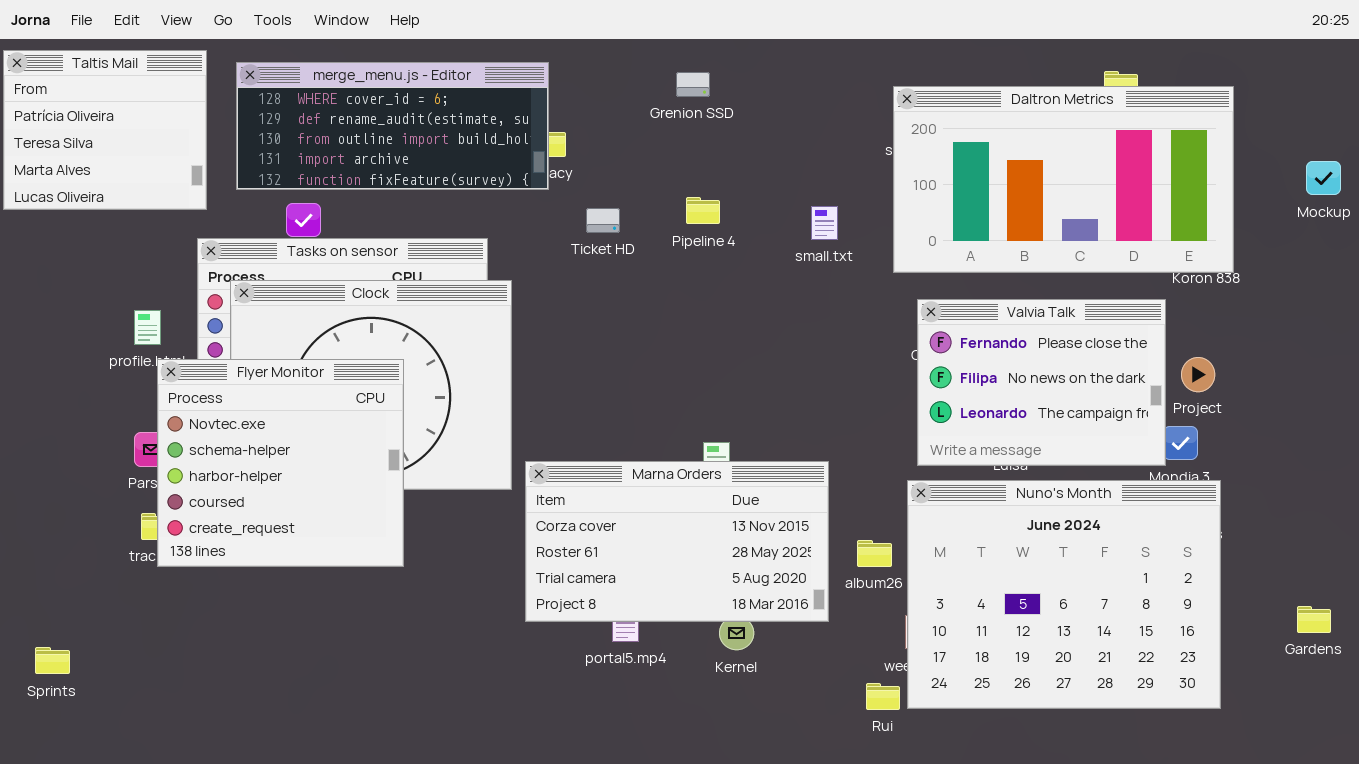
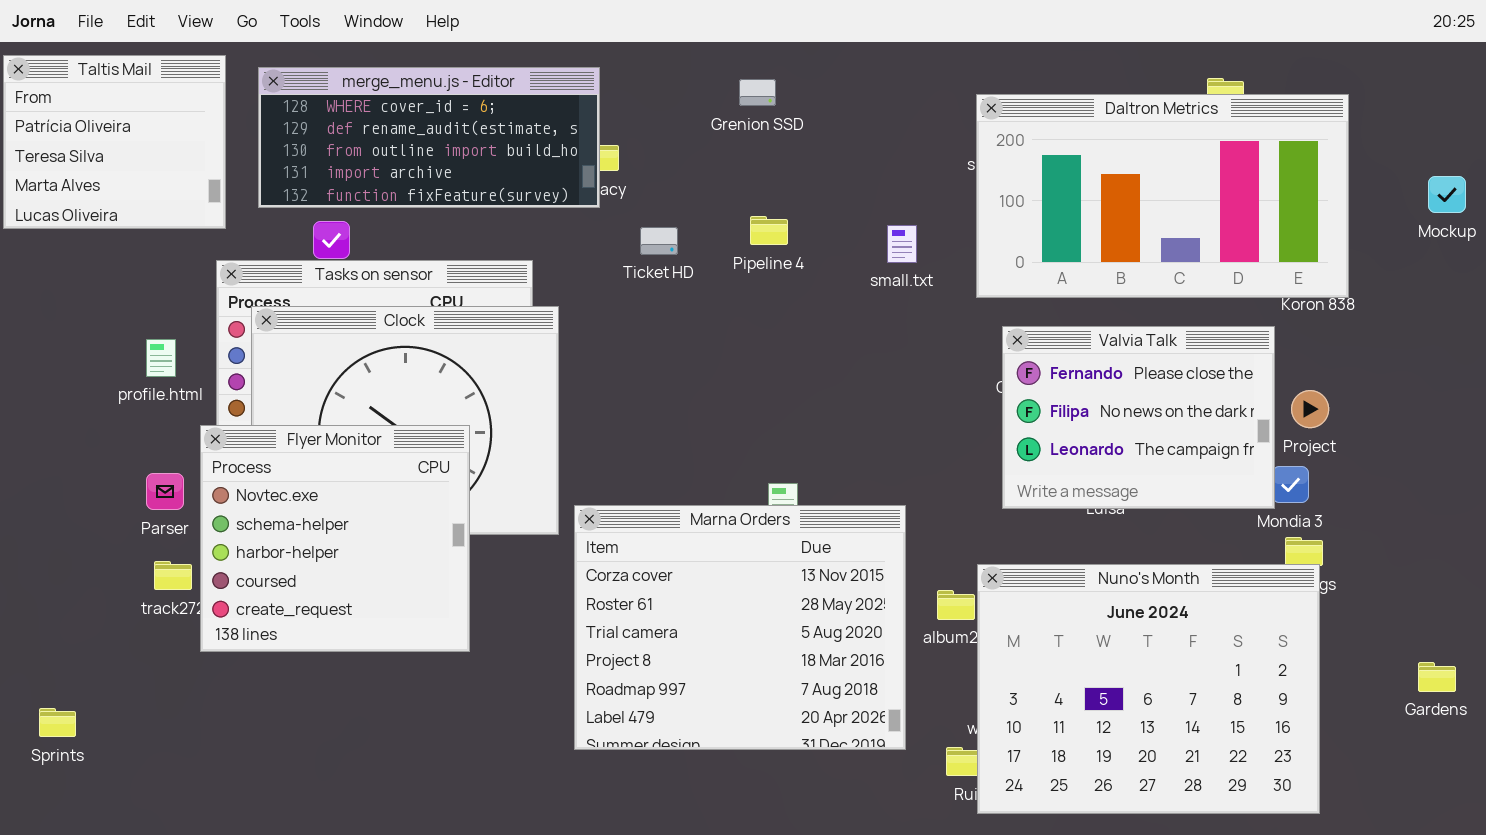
Flyer Monitor: [157,359,404,567] -> [200,425,470,652], moved
Marna Orders: [525,461,829,622] -> [574,505,906,750], resized
Nuno's Month: [907,480,1221,709] -> [977,564,1320,814], moved

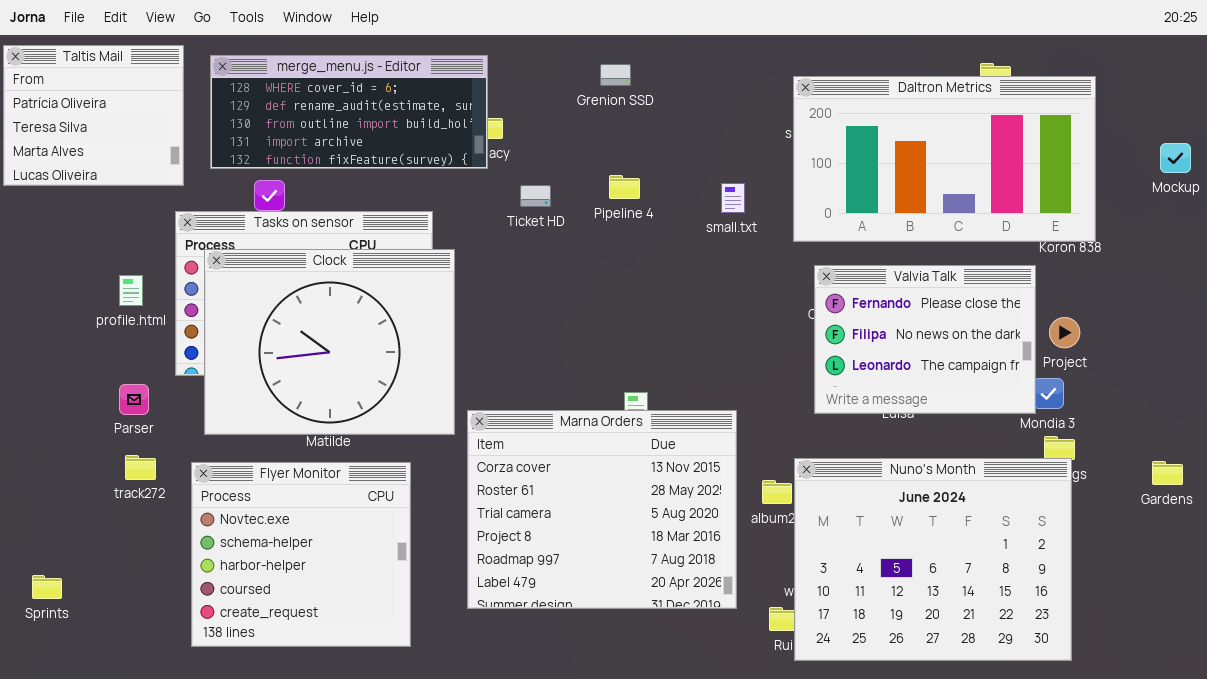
Flyer Monitor: [200,425,470,652] -> [191,462,411,647], moved
Gardens: [1418,662,1456,692] -> [1152,461,1183,485], moved

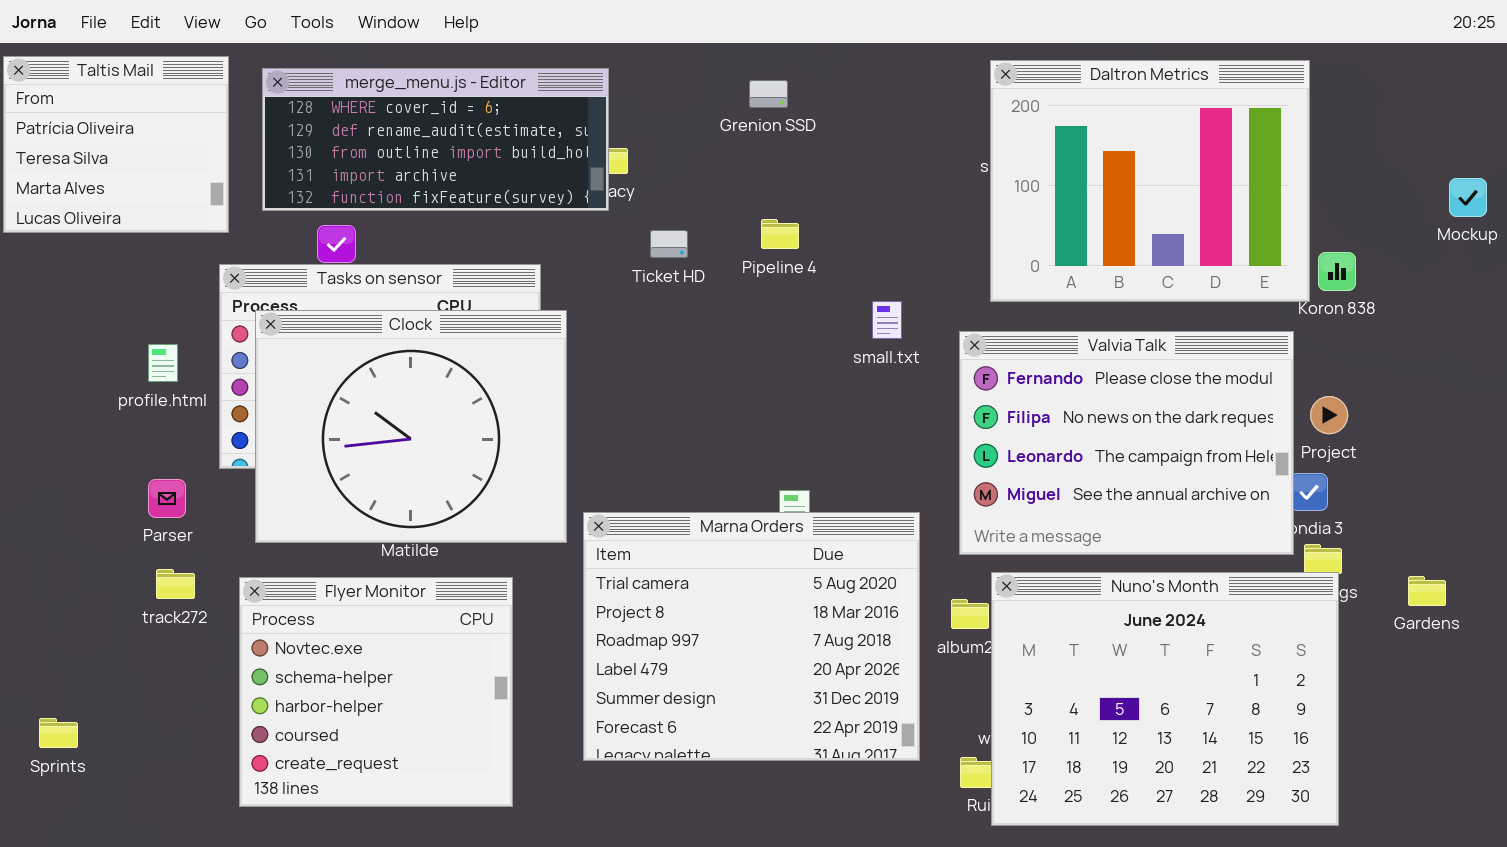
Daltron Metrics: [793,76,1096,242] -> [990,60,1310,302], resized
small.txt: [721,183,745,213] -> [872,301,902,339], moved
Valvia Talk: [814,265,1036,414] -> [959,331,1294,555], resized
Marna Orders: [467,410,737,609] -> [583,512,920,761], scrolled down 2 rows
Gardens: [1152,461,1183,485] -> [1408,576,1446,606], moved

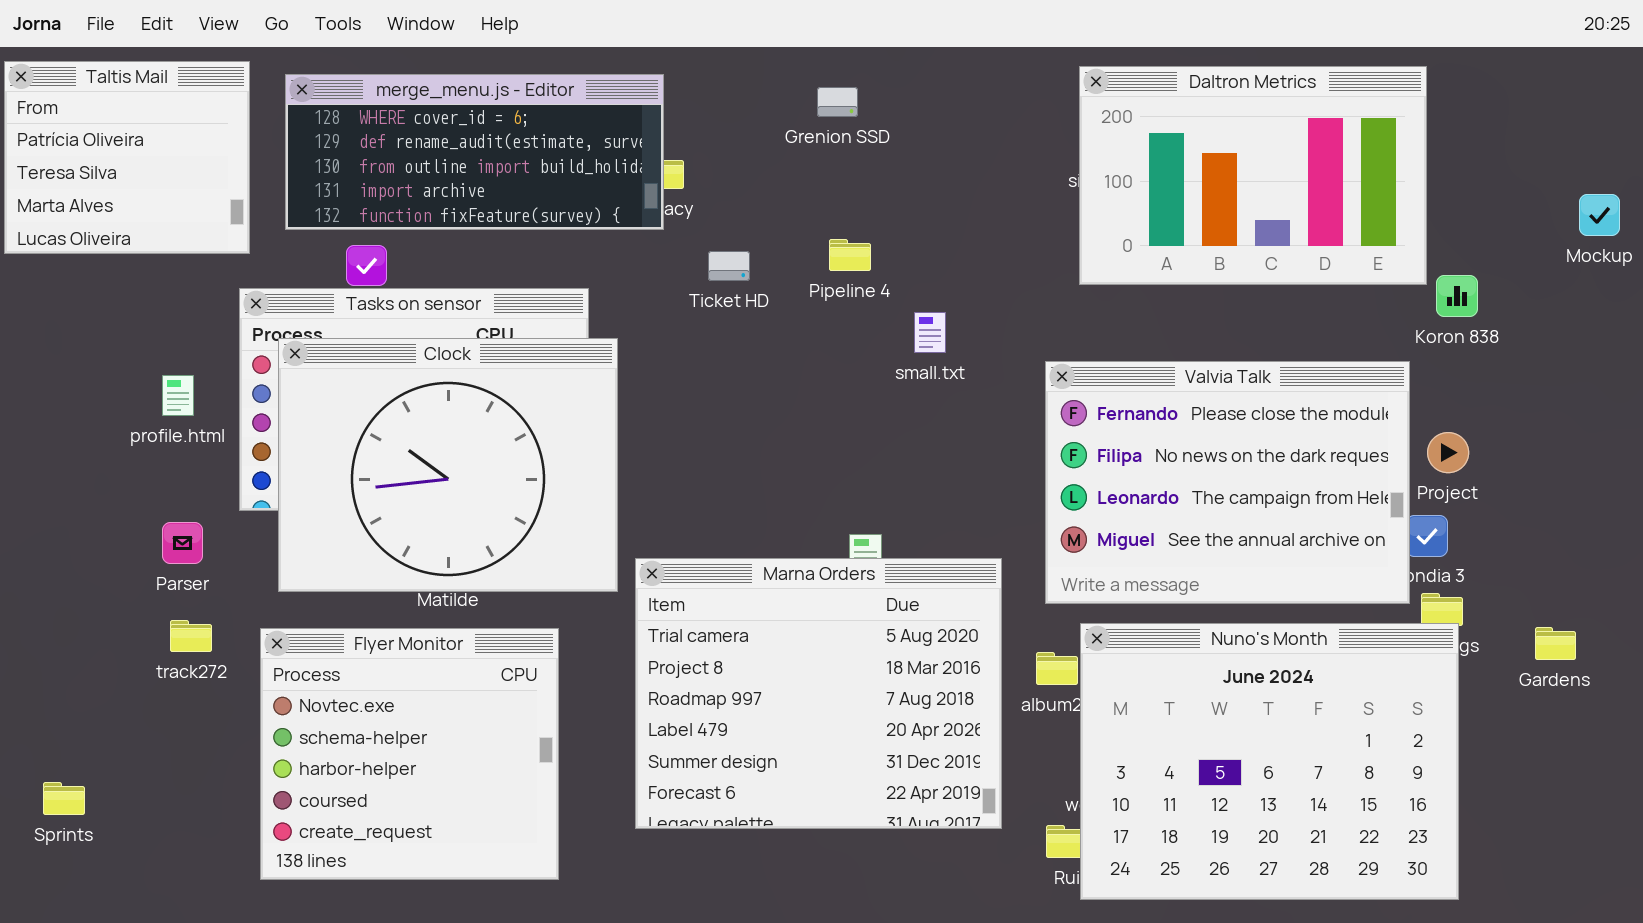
Daltron Metrics: [990,60,1310,302] -> [1079,66,1427,285], resized
small.txt: [872,301,902,339] -> [914,312,946,353], moved

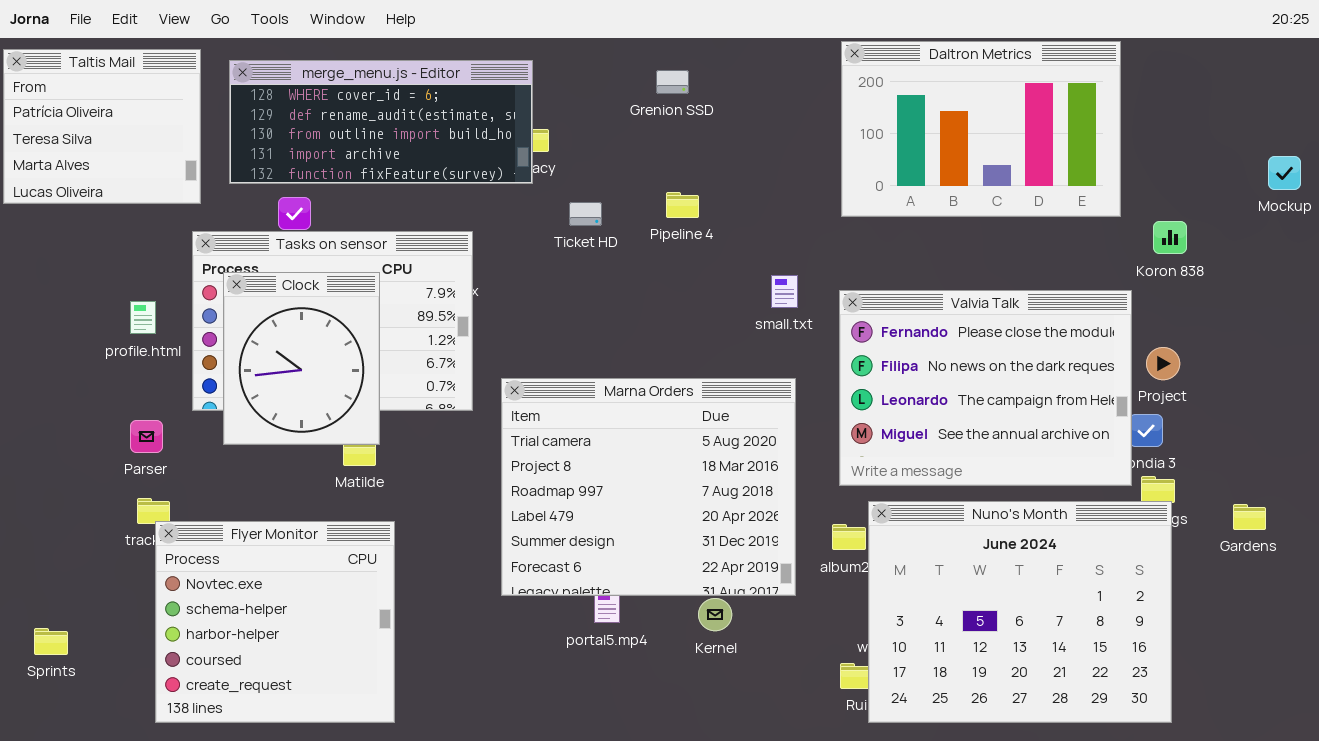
Daltron Metrics: [1079,66,1427,285] -> [841,41,1121,217], moved
small.txt: [914,312,946,353] -> [771,275,798,308], moved
Clock: [278,338,618,592] -> [223,272,380,445], resized
Marna Orders: [635,558,1002,829] -> [501,378,796,596], moved
Flyer Monitor: [260,628,559,880] -> [155,521,395,723], moved

